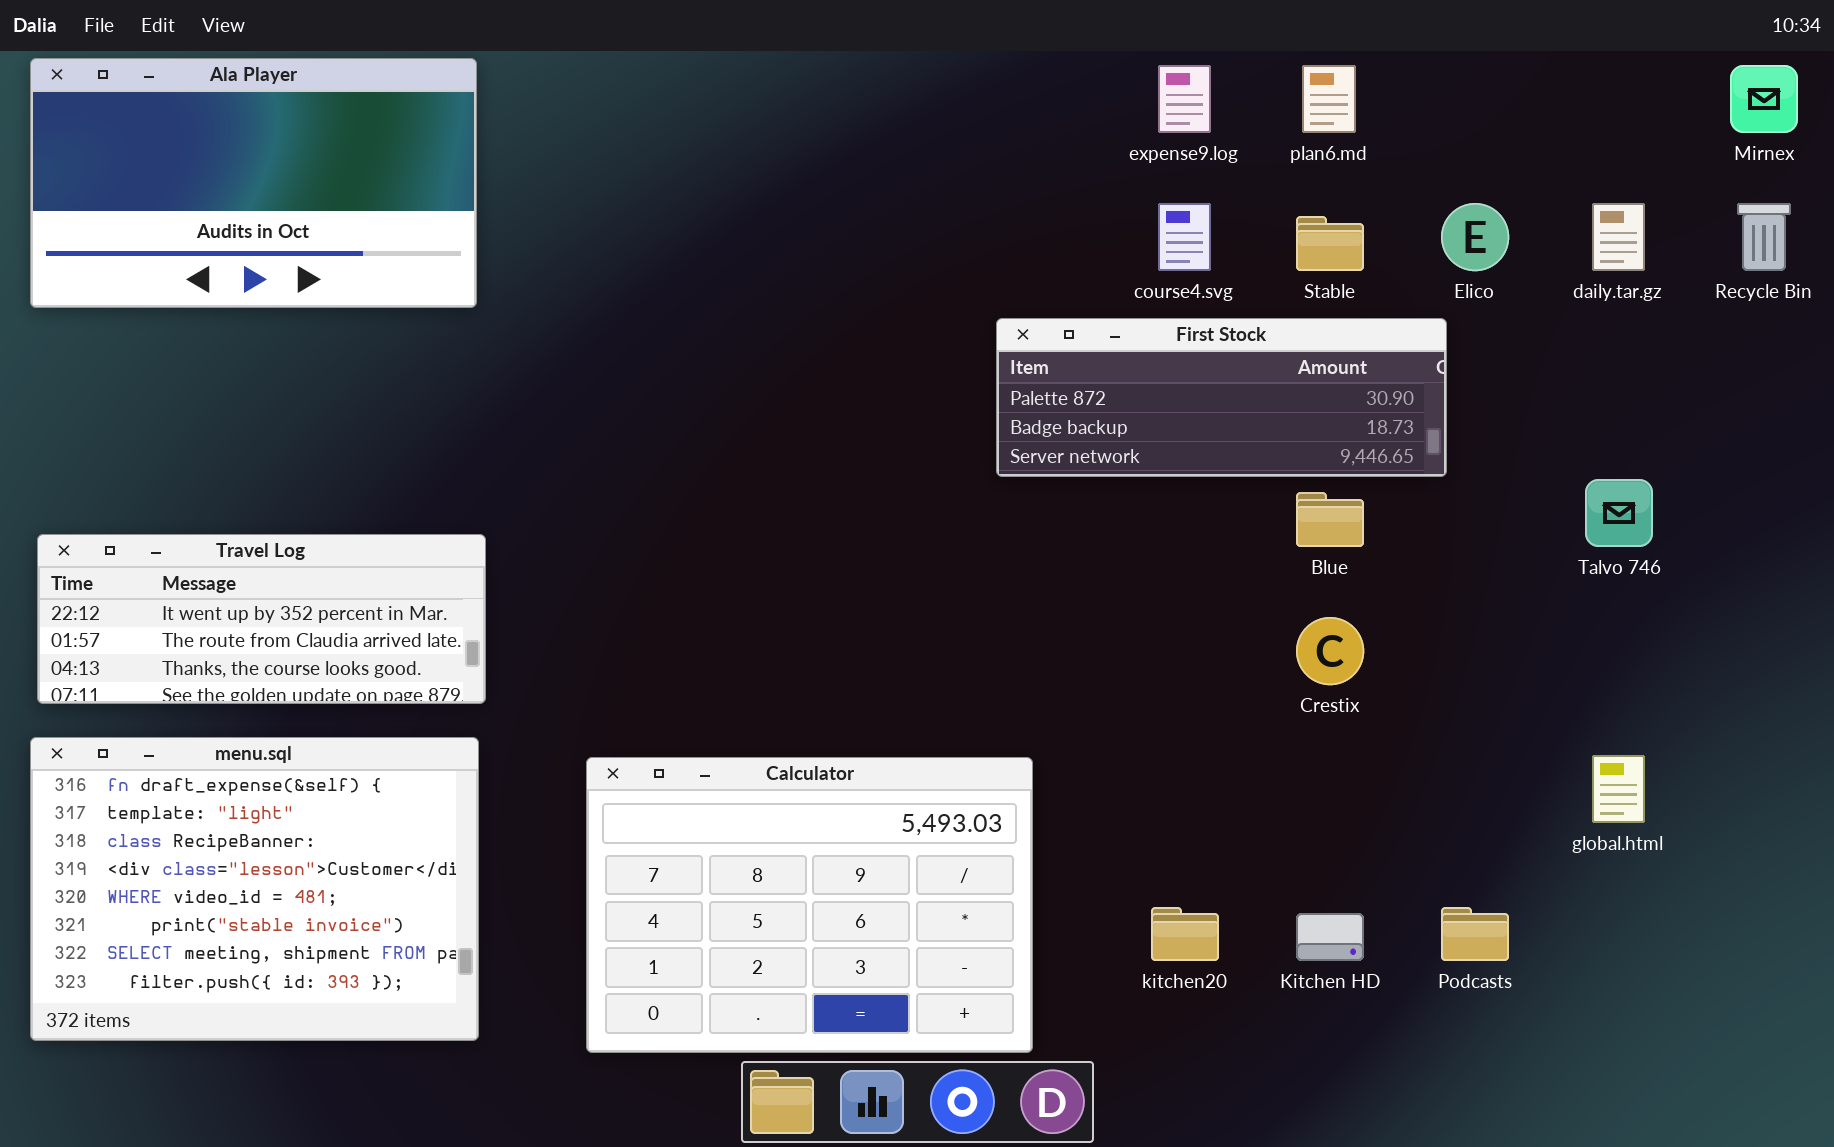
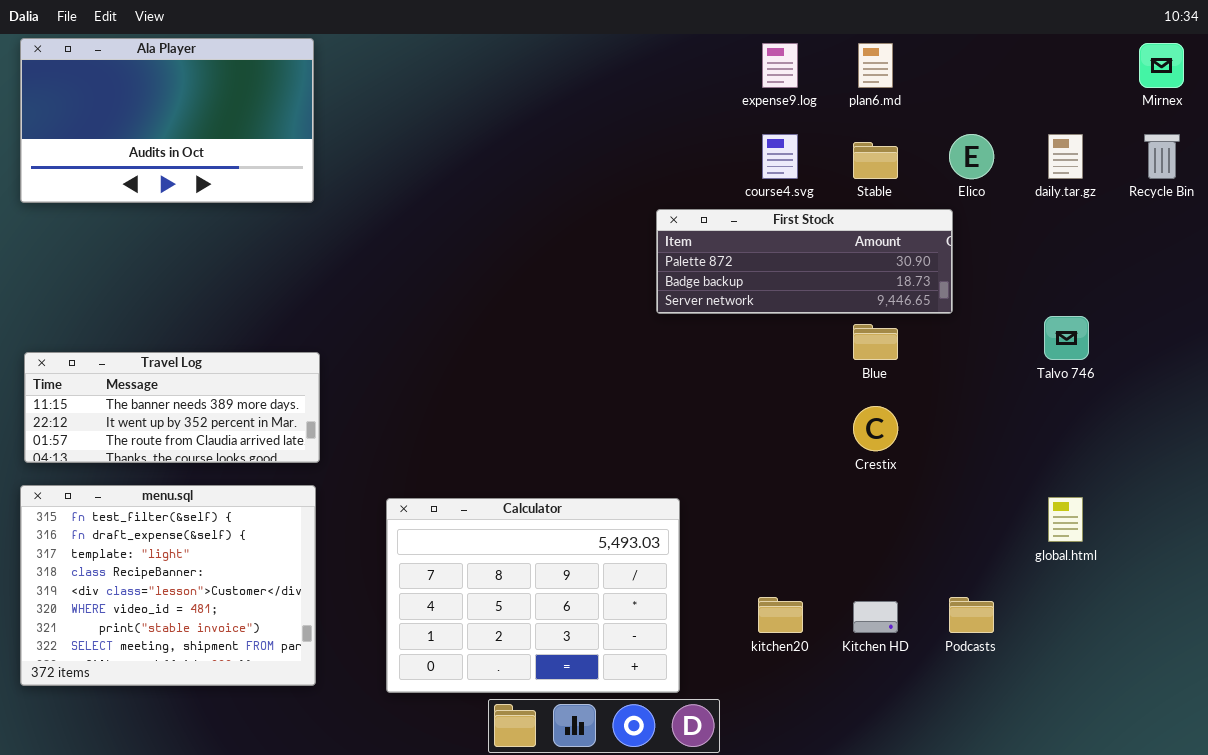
Travel Log: [37,534,486,704] -> [24,352,320,463], scrolled up 1 row
menu.sql: [30,737,479,1041] -> [20,485,316,686], scrolled up 1 row

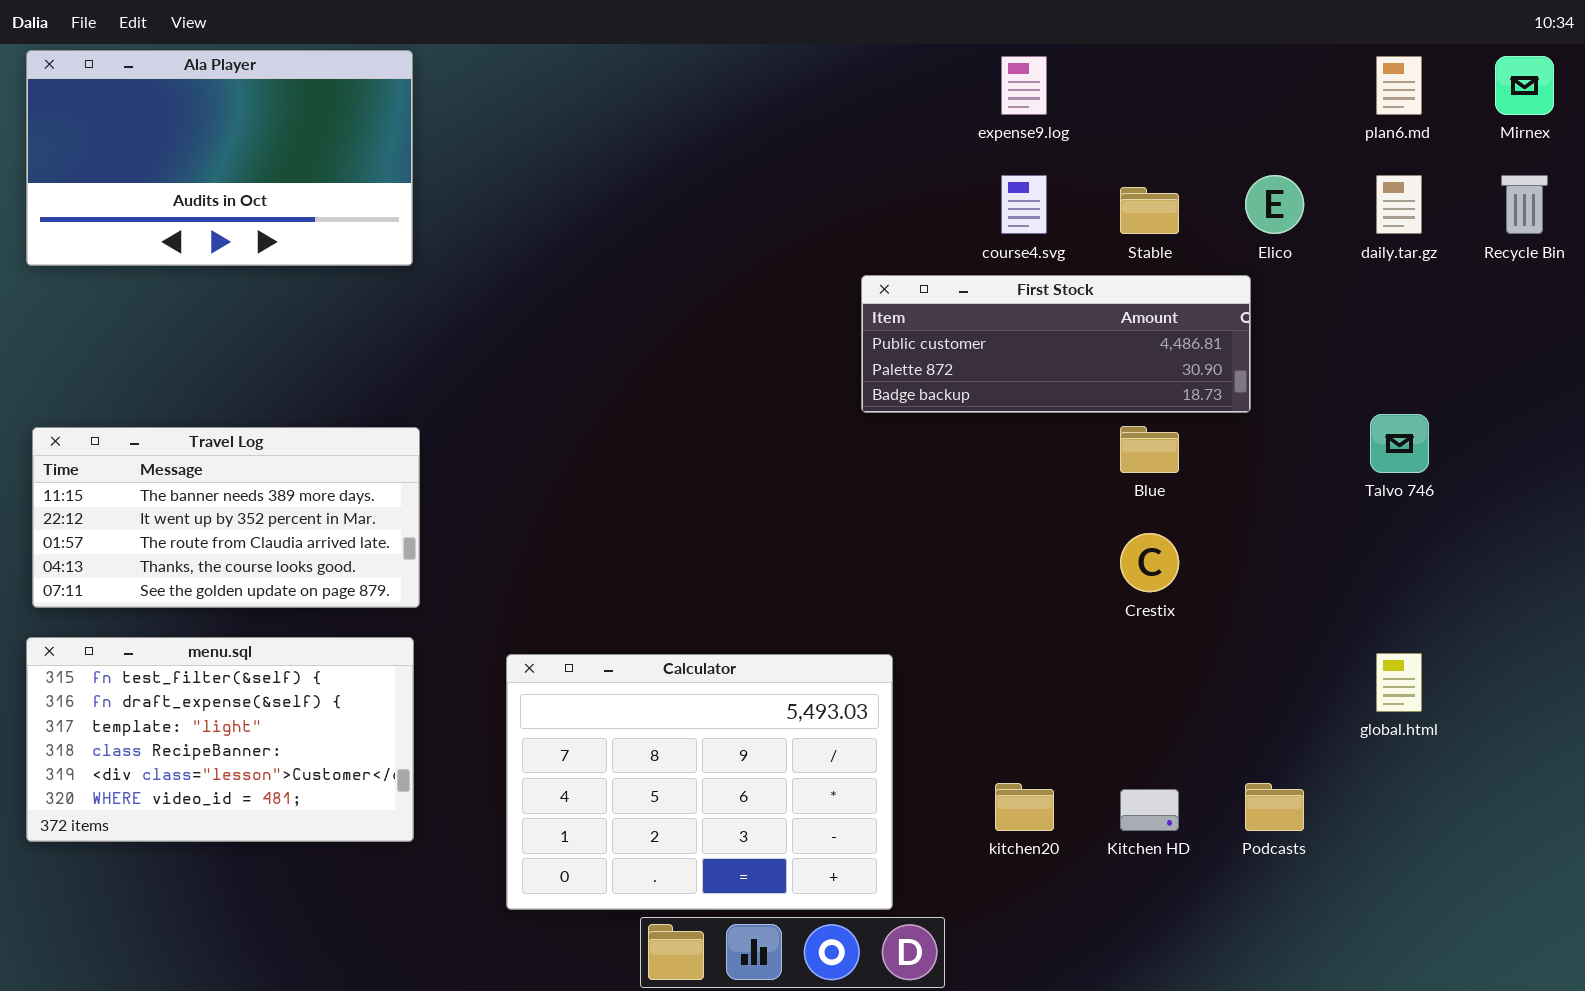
plan6.md: [858,43,893,88] -> [1376,56,1422,115], moved
First Stock: [656,209,953,314] -> [861,275,1251,413], scrolled up 1 row
Travel Log: [24,352,320,463] -> [32,427,420,608], resized
menu.sql: [20,485,316,686] -> [26,637,414,842], resized

